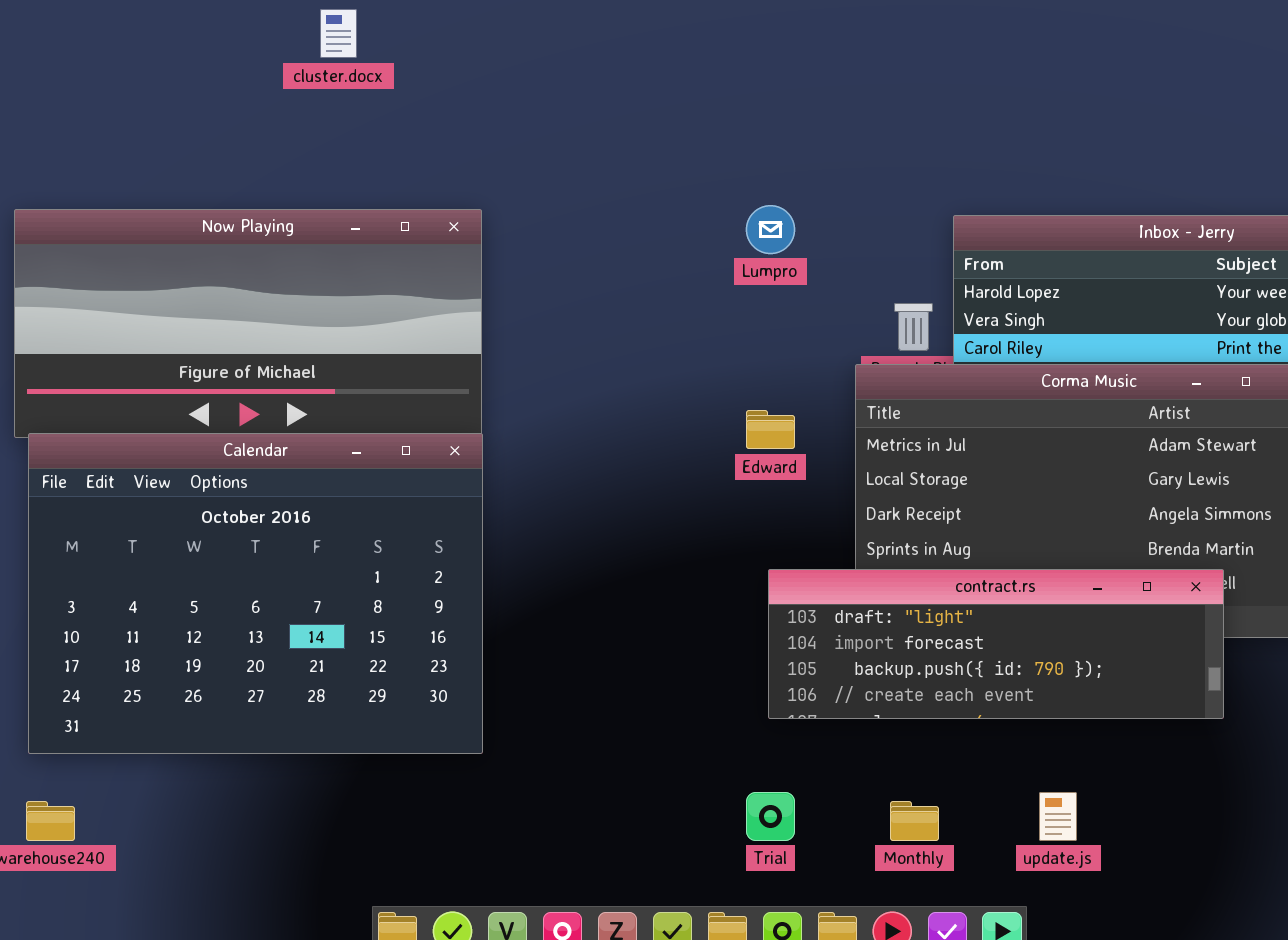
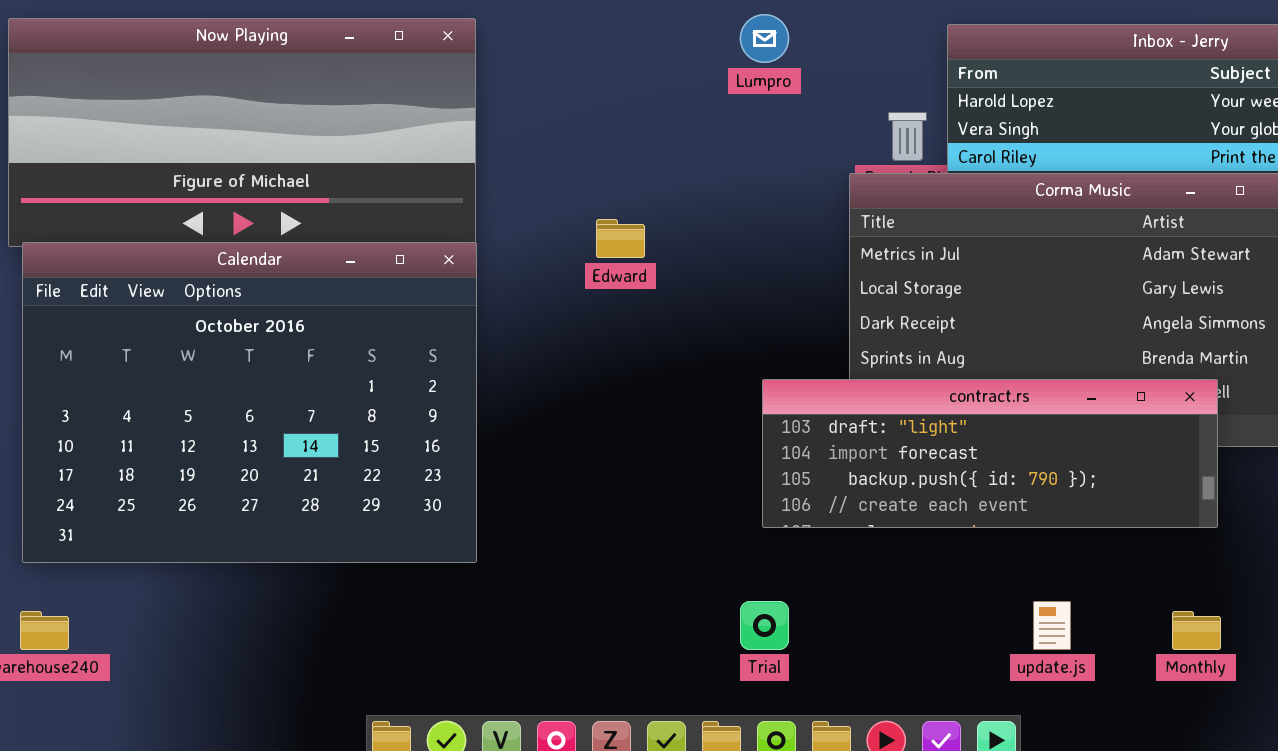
Edward: [746,410,795,449] -> [596,219,645,258], moved
Monthly: [890,801,939,841] -> [1172,611,1221,650], moved

